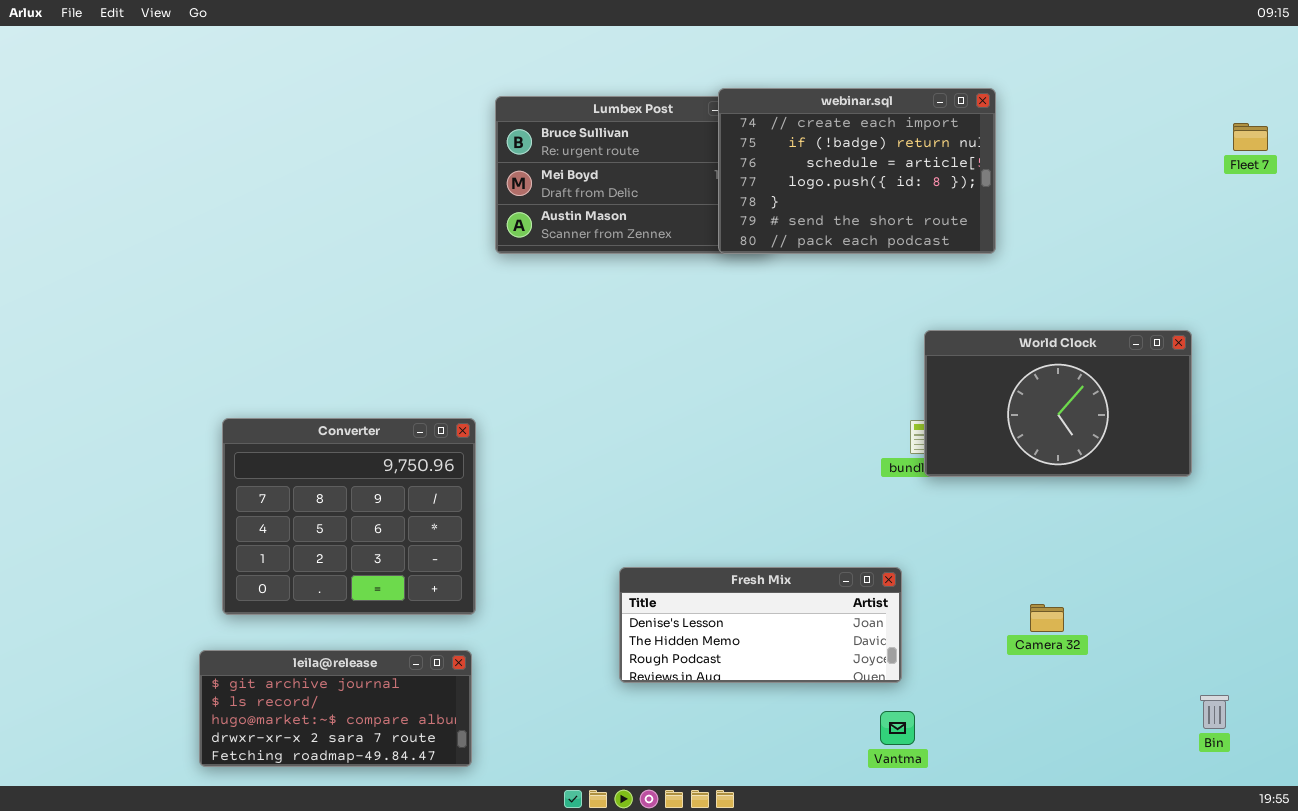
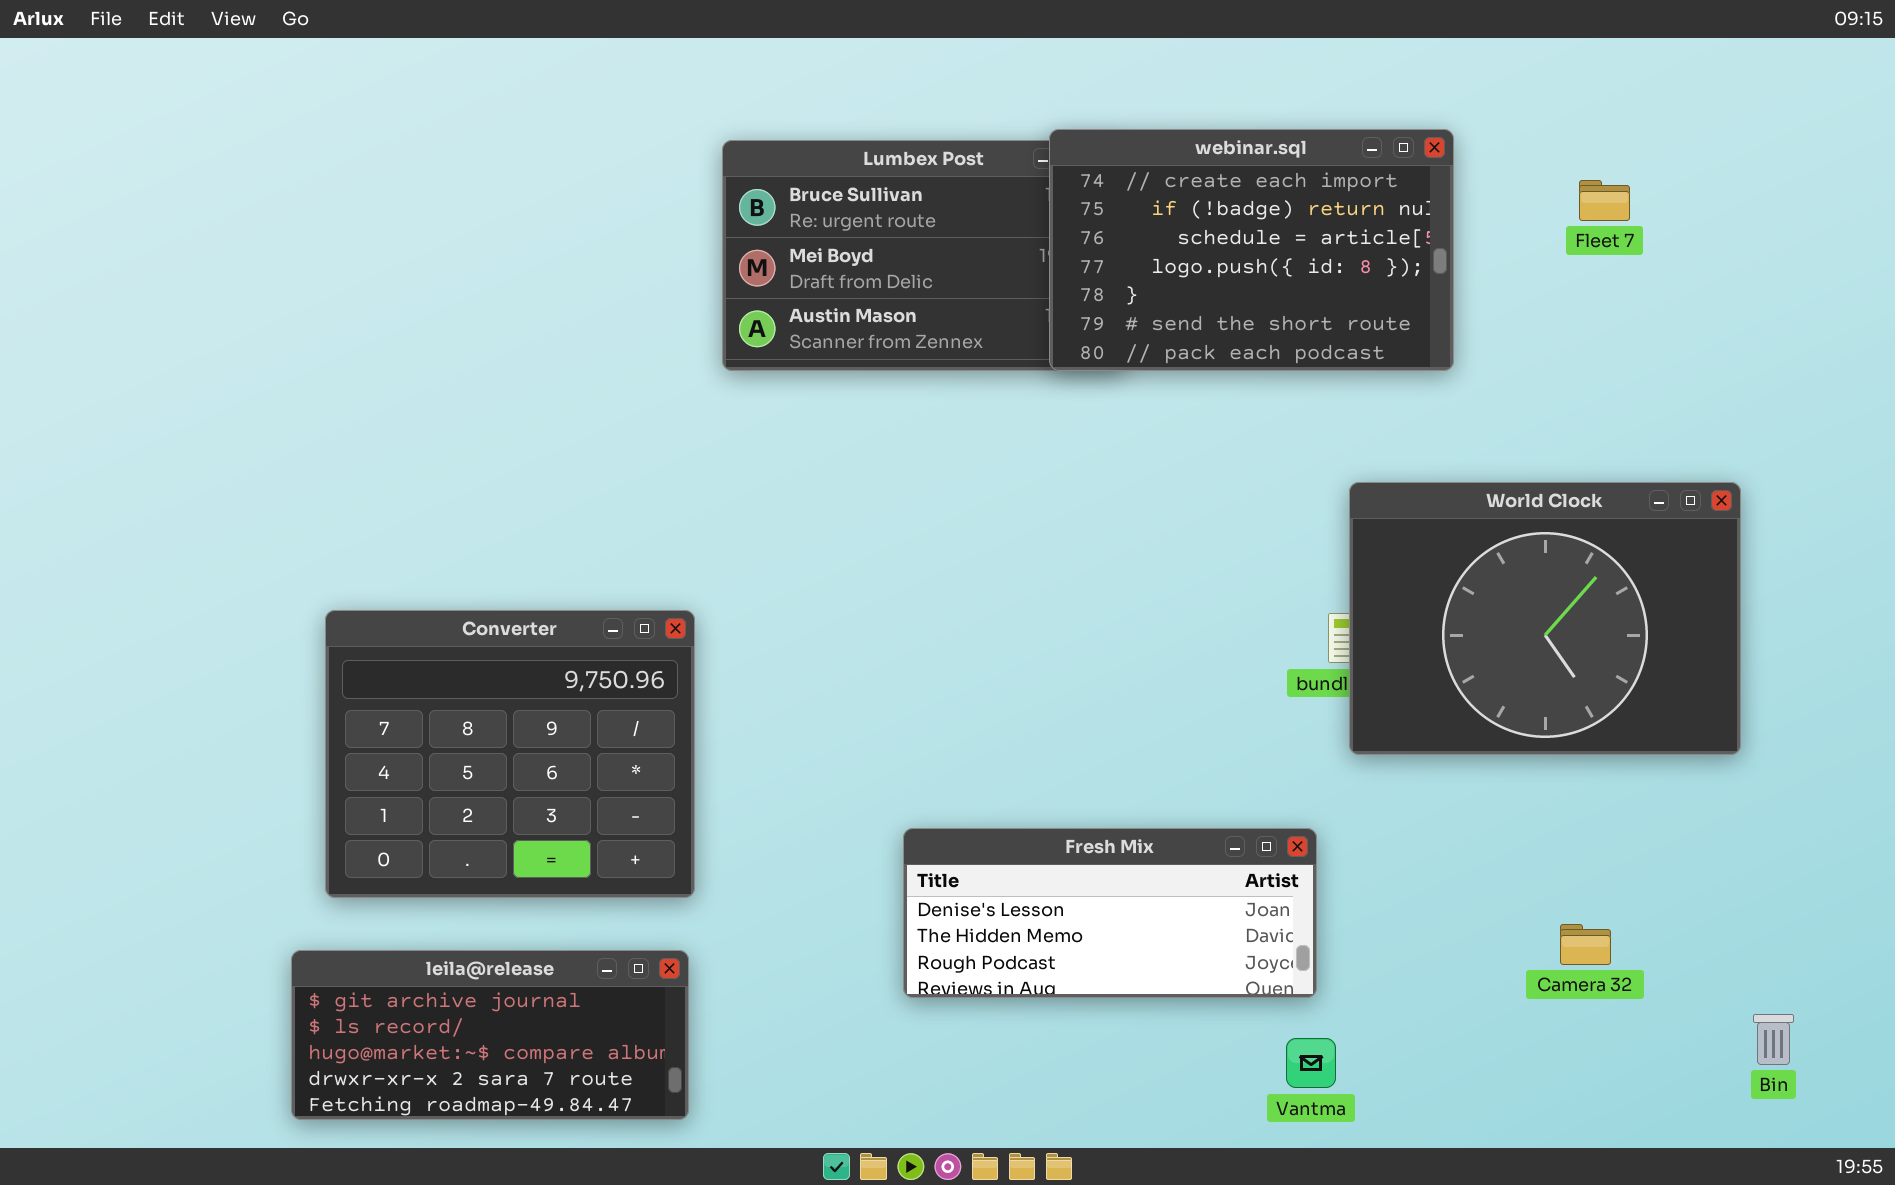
Fleet 7: [1233,123,1268,151] -> [1579,180,1630,221], moved
World Clock: [924,330,1192,477] -> [1349,482,1741,755], resized
Camera 32: [1030,604,1064,632] -> [1560,924,1611,965], moved

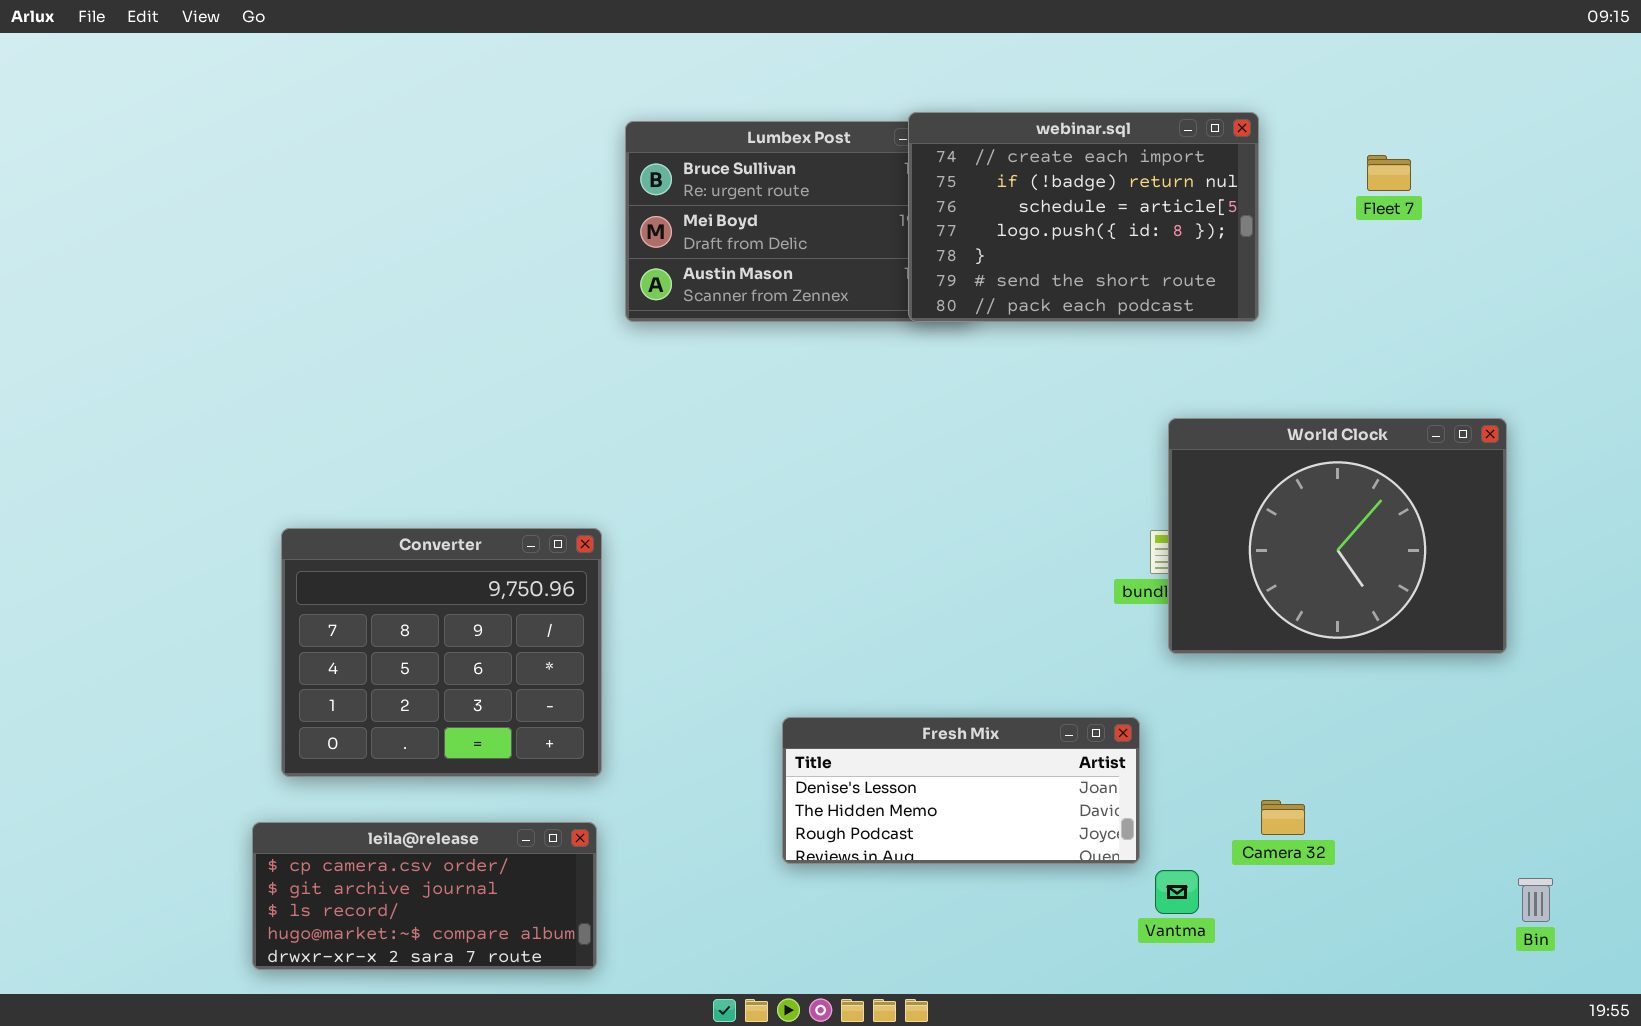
Camera 32: [1560,924,1611,965] -> [1261,800,1305,835], moved
leila@release: [291,950,689,1120] -> [252,822,597,970], scrolled up 1 row
Vantma: [1286,1038,1336,1088] -> [1155,870,1199,914], moved

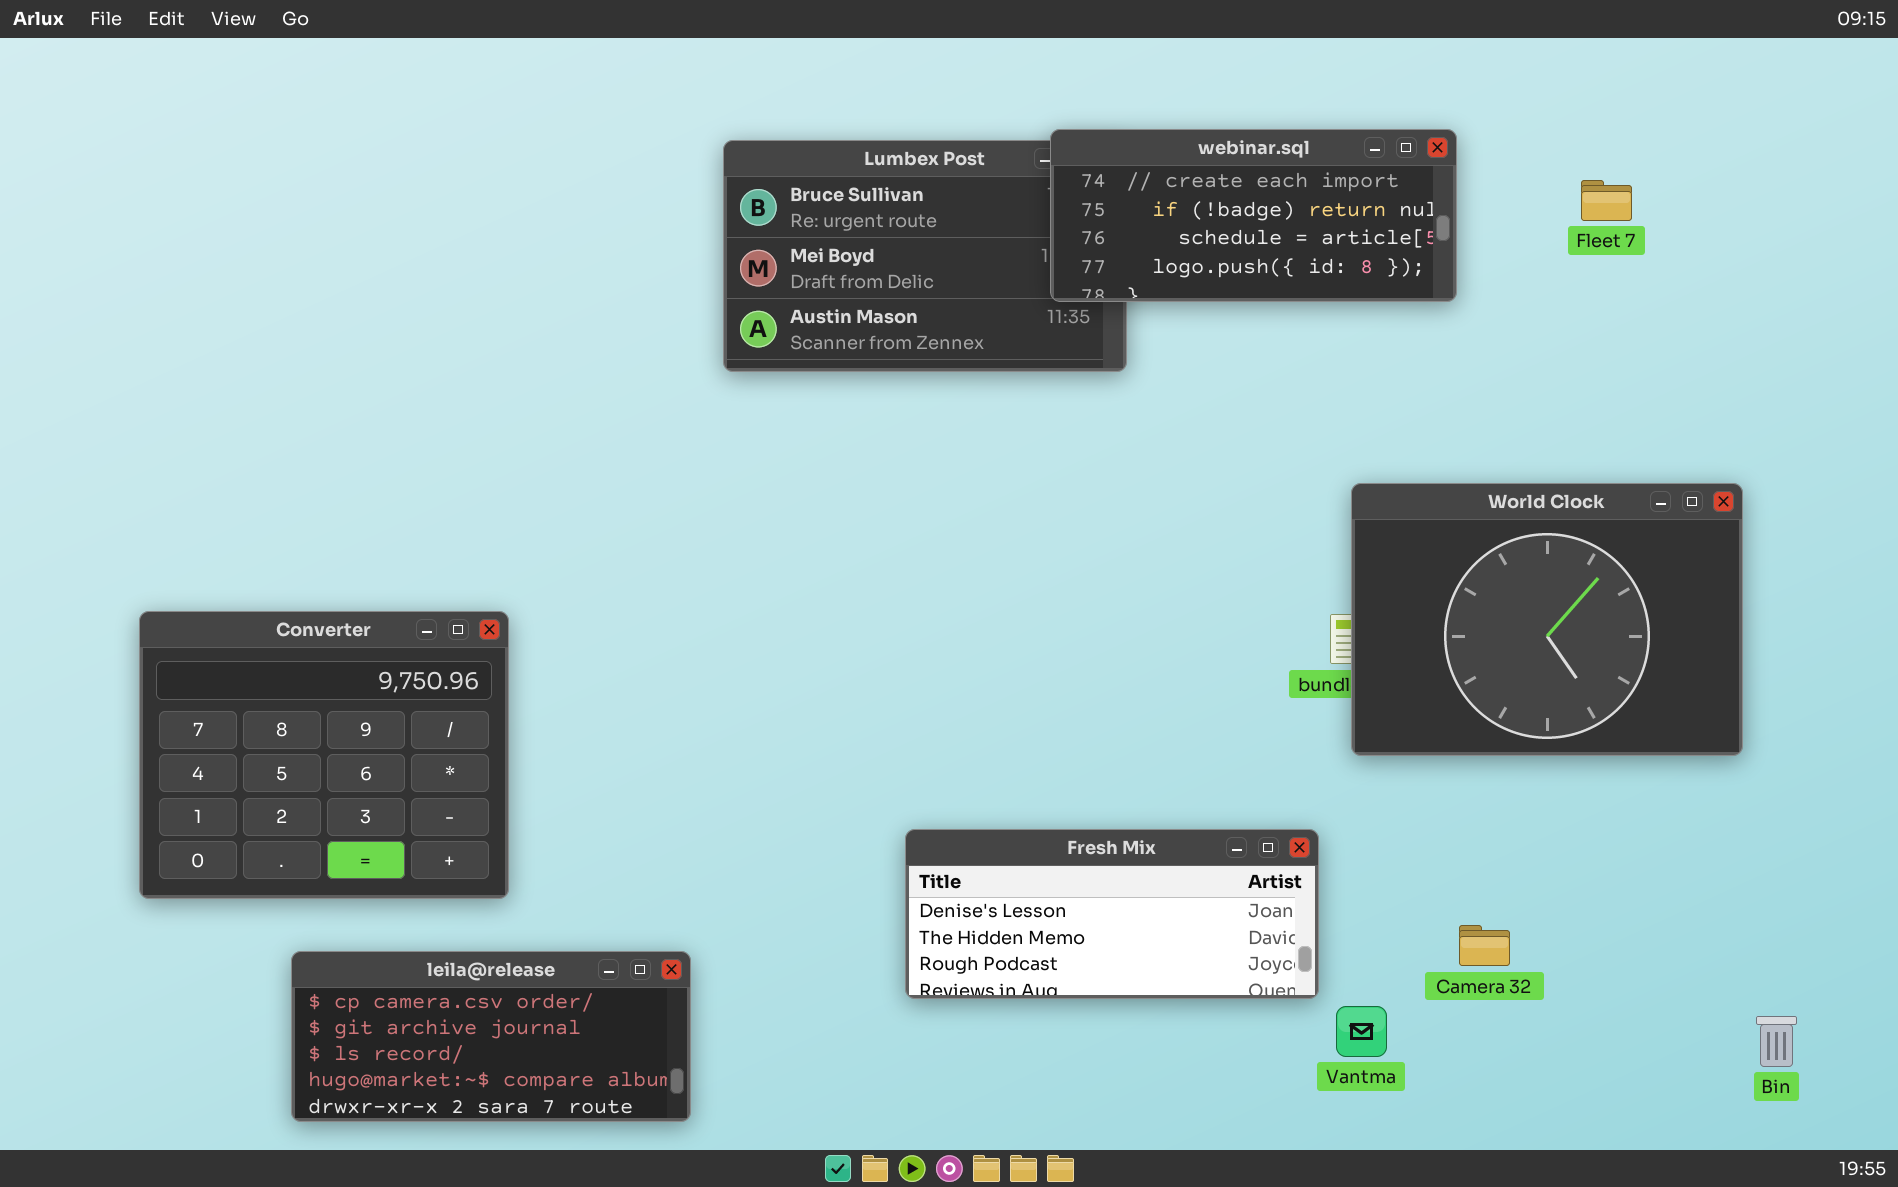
webinar.sql: [908,112,1259,322] -> [1050,129,1457,302], resized
Converter: [281,528,602,777] -> [139,611,509,899], moved

